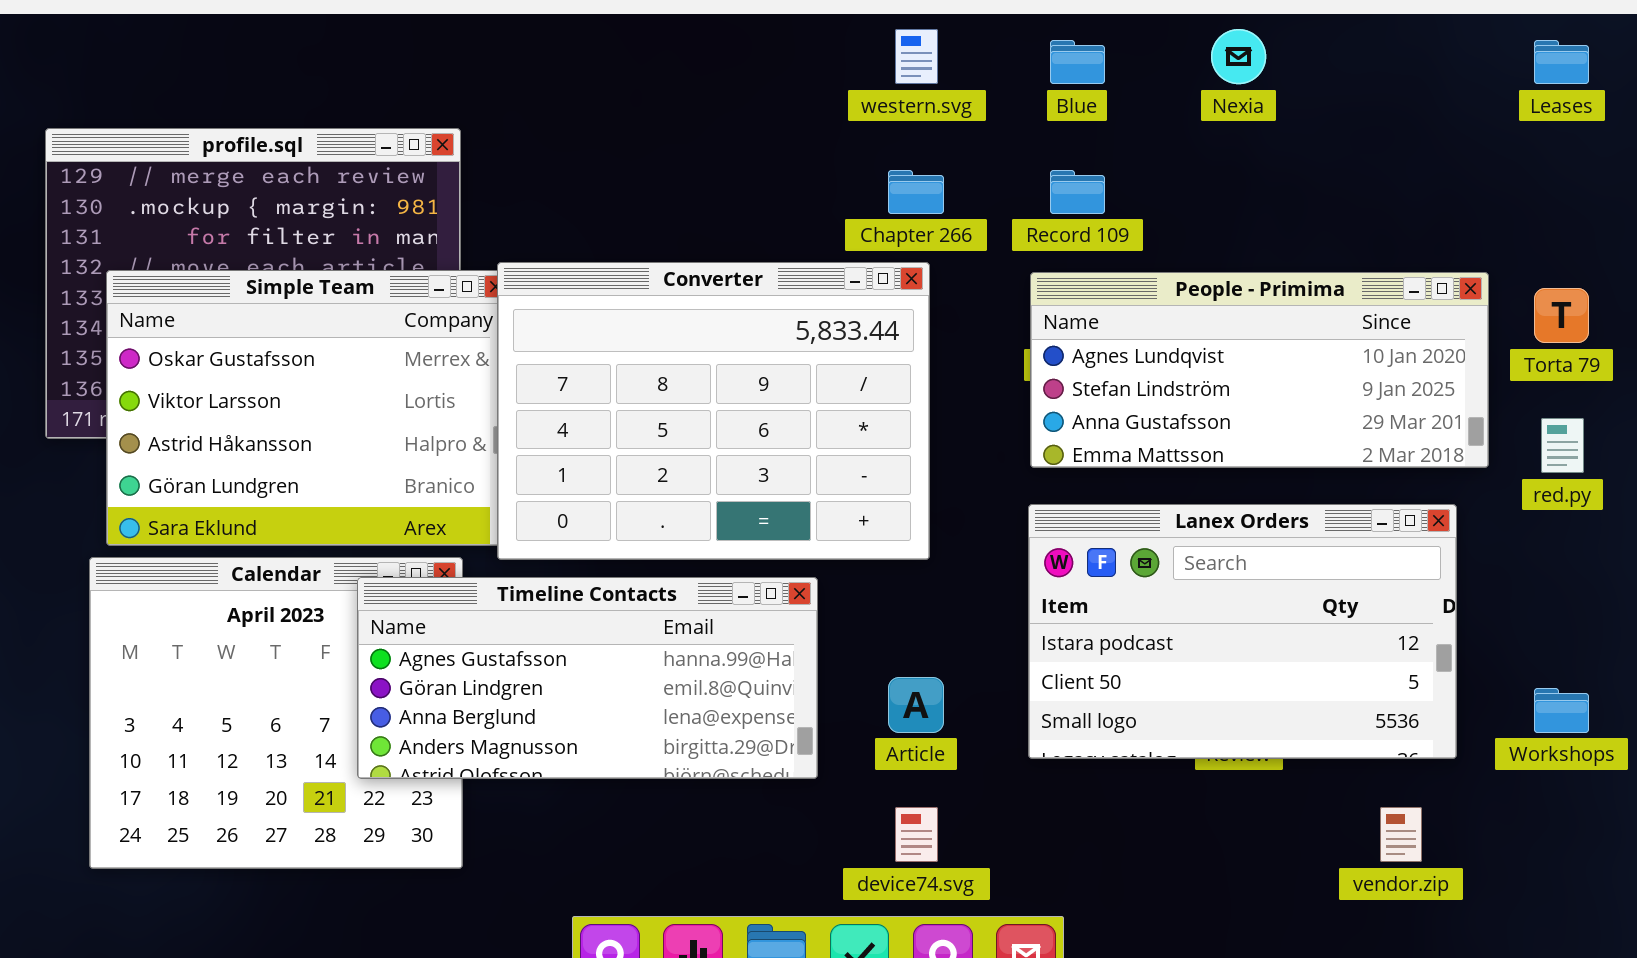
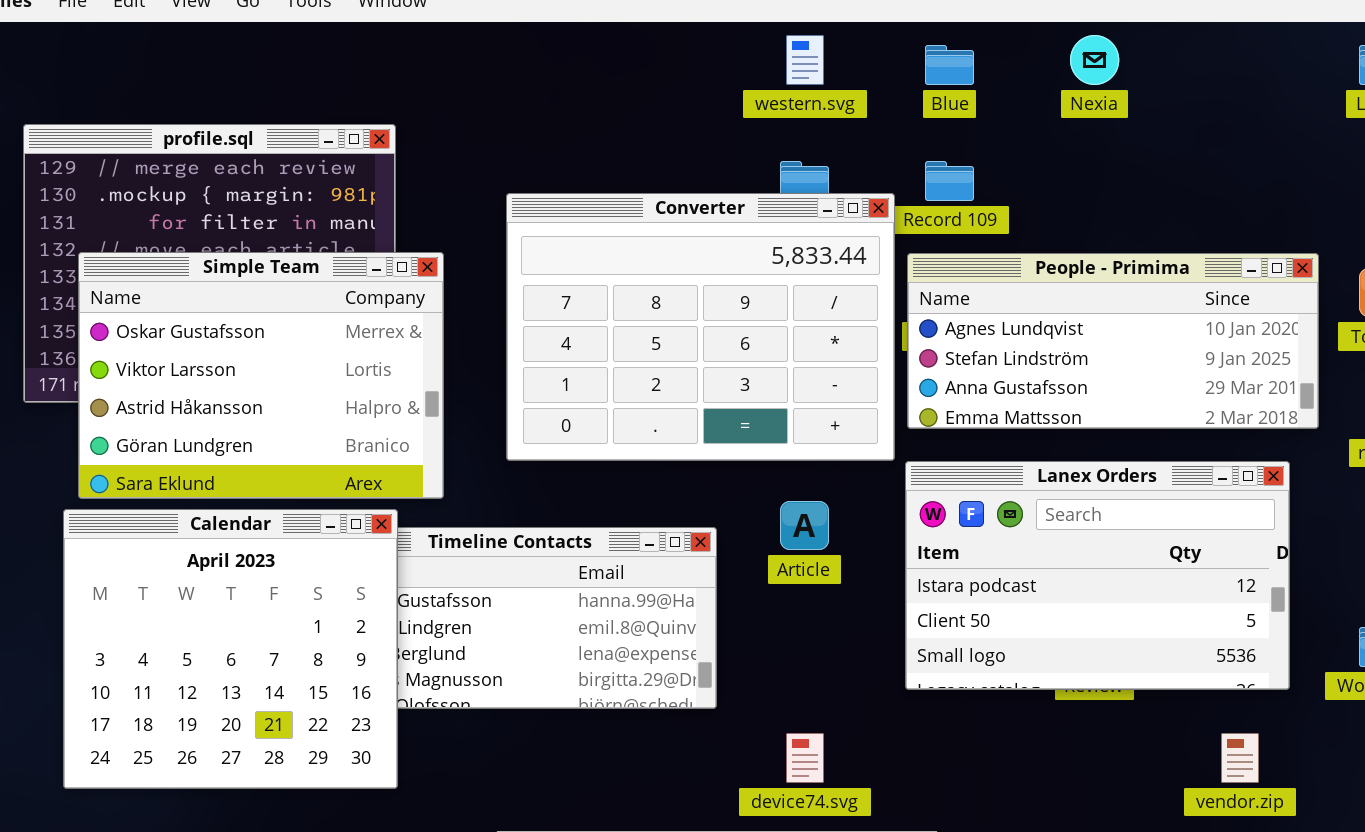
Converter: [497,262,930,560] -> [506,193,895,461], moved
Calendar: [89,557,463,869] -> [63,509,398,789], raised
Article: [888,677,944,733] -> [780,501,829,550], moved

